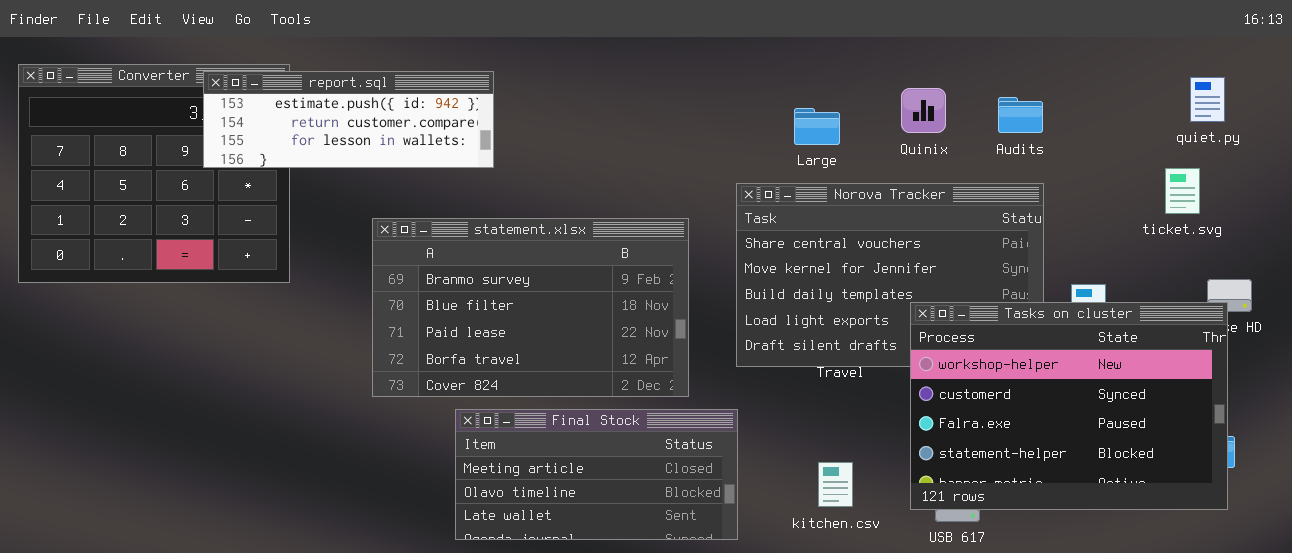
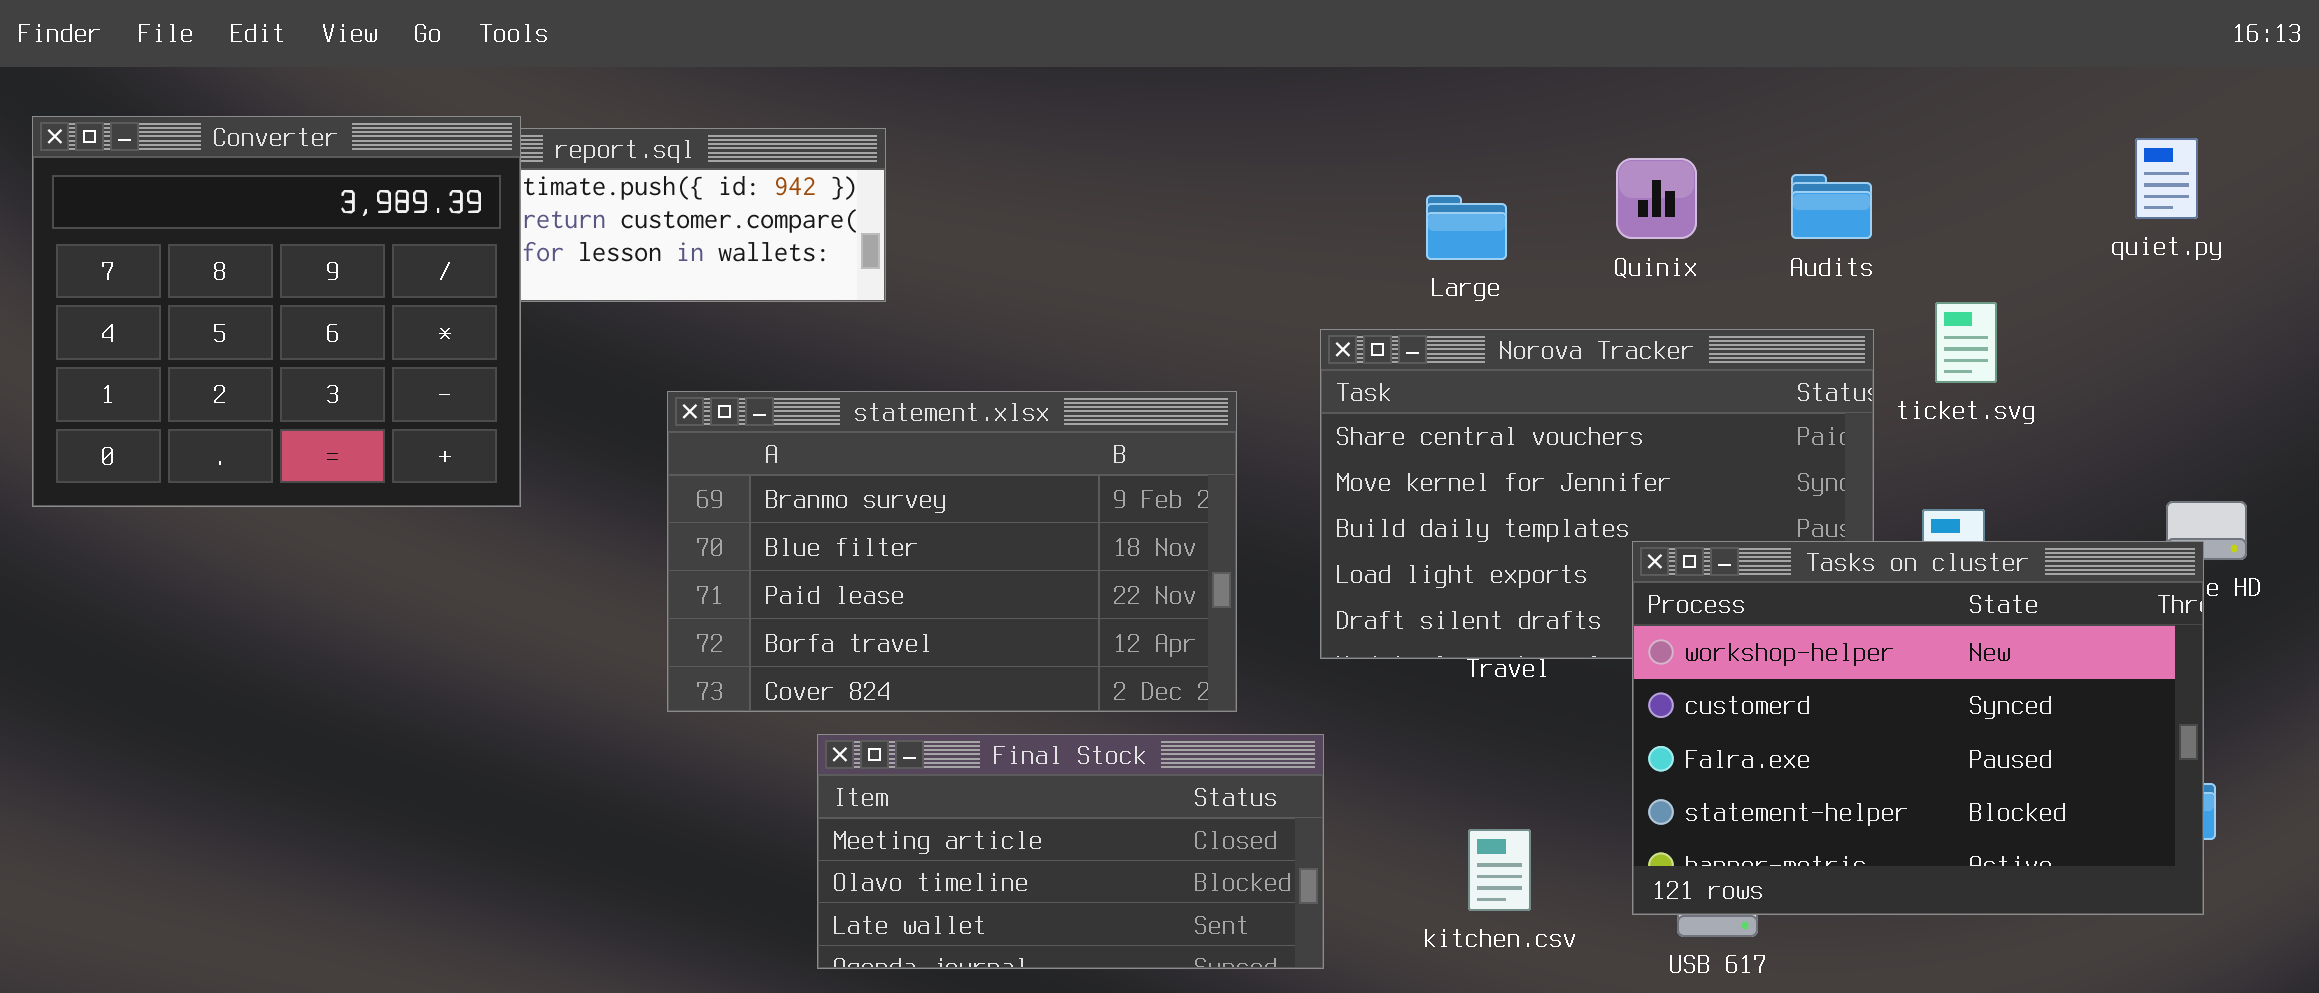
Converter: [18,64,290,283] -> [32,116,521,507], raised
ticket.svg: [1165,168,1200,214] -> [1935,302,1997,383], moved

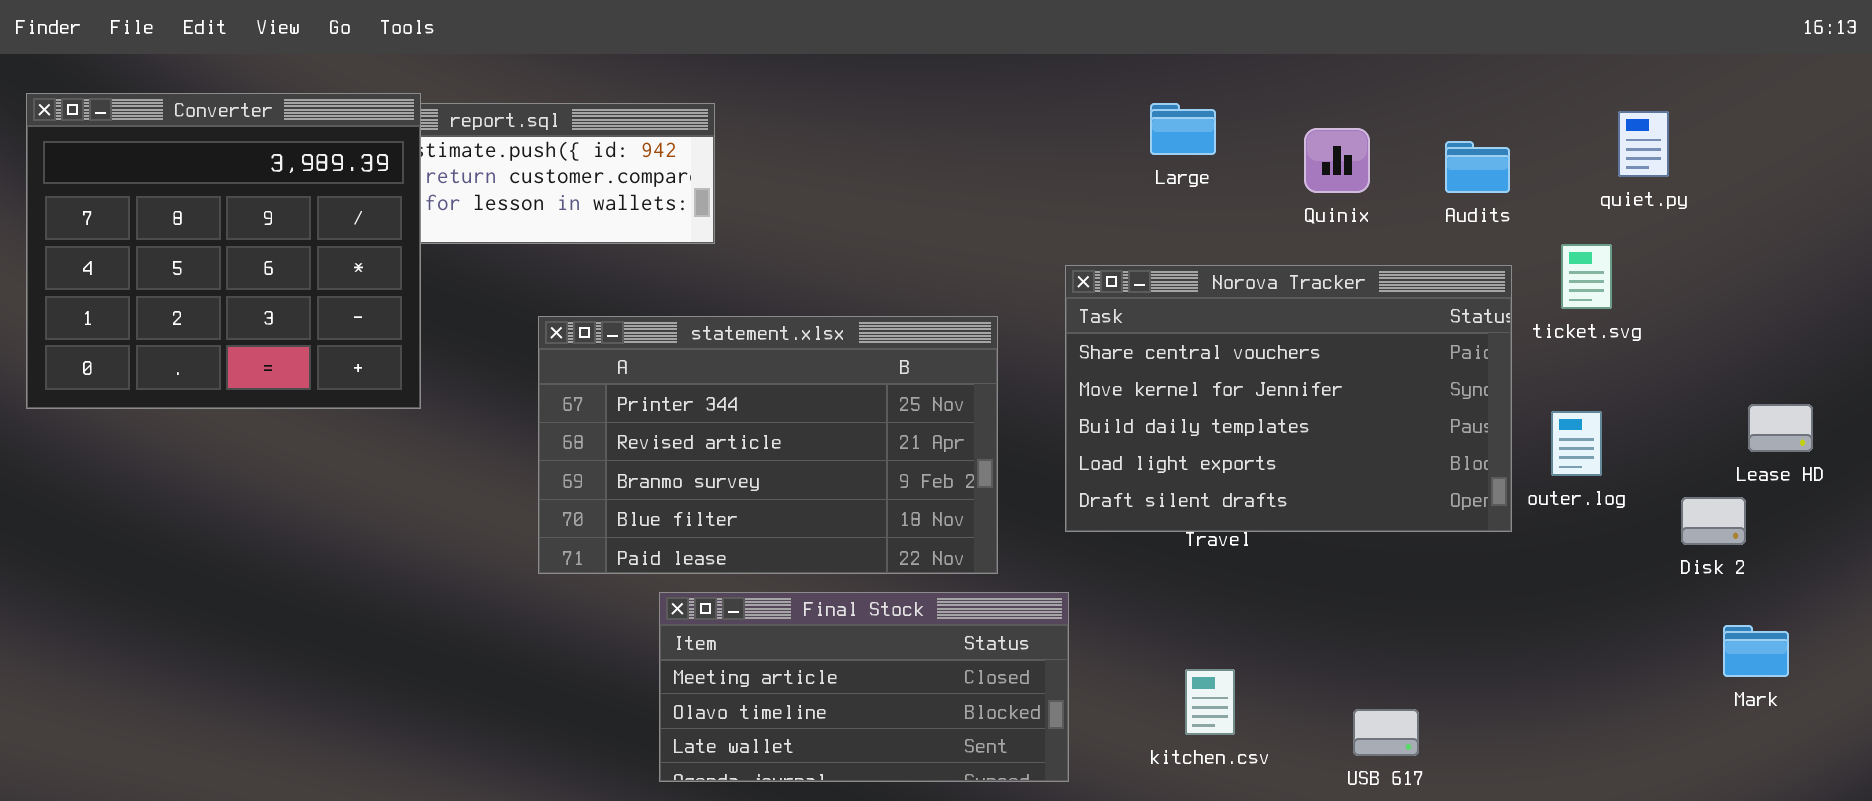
quiet.py: [2135,138,2198,219] -> [1618,111,1669,177], moved
Large: [1426,195,1507,260] -> [1150,103,1216,155], moved
statement.xlsx: [667,391,1237,712] -> [538,316,998,574], scrolled up 2 rows
Tasks on cluster: [1632,541,2204,915] -> none, closed

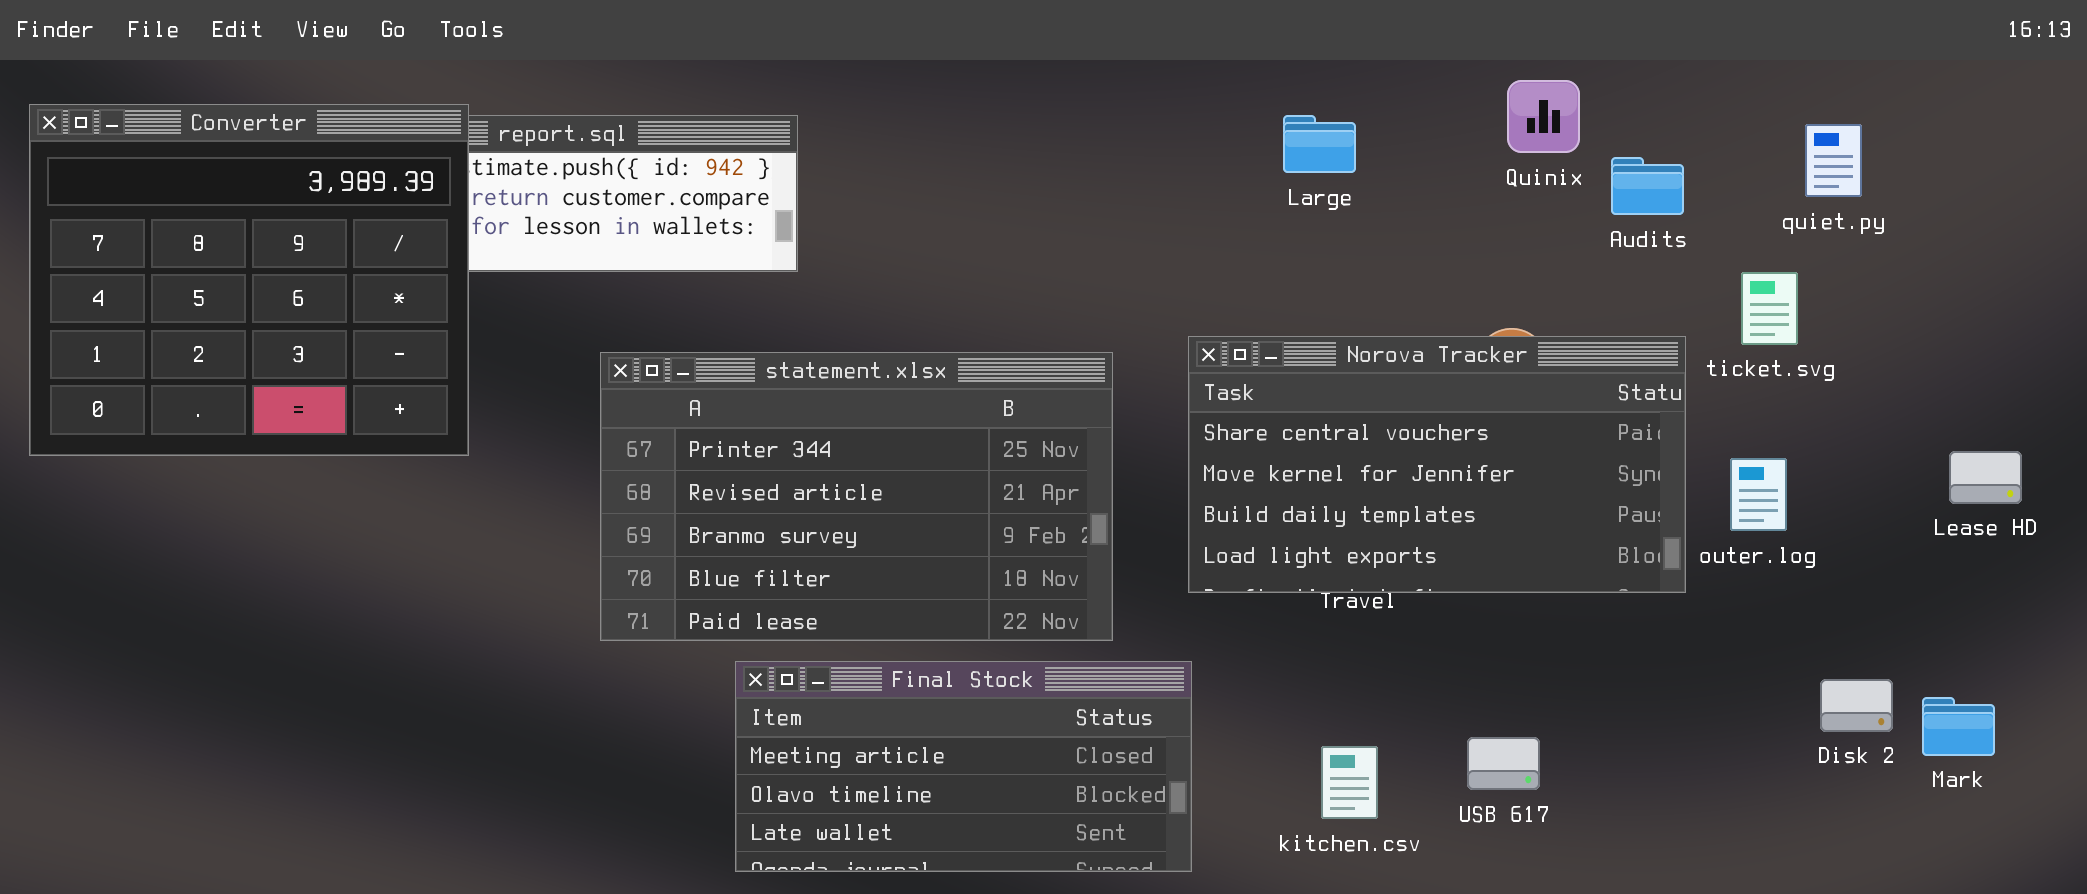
Quinix: [1304,128,1370,193] -> [1507,80,1580,153], moved
Norova Tracker: [1065,265,1512,532] -> [1188,336,1686,593], resized
Disk 2: [1681,497,1746,545] -> [1820,679,1893,732], moved
USB 617: [1353,709,1419,756] -> [1467,737,1540,790], moved

